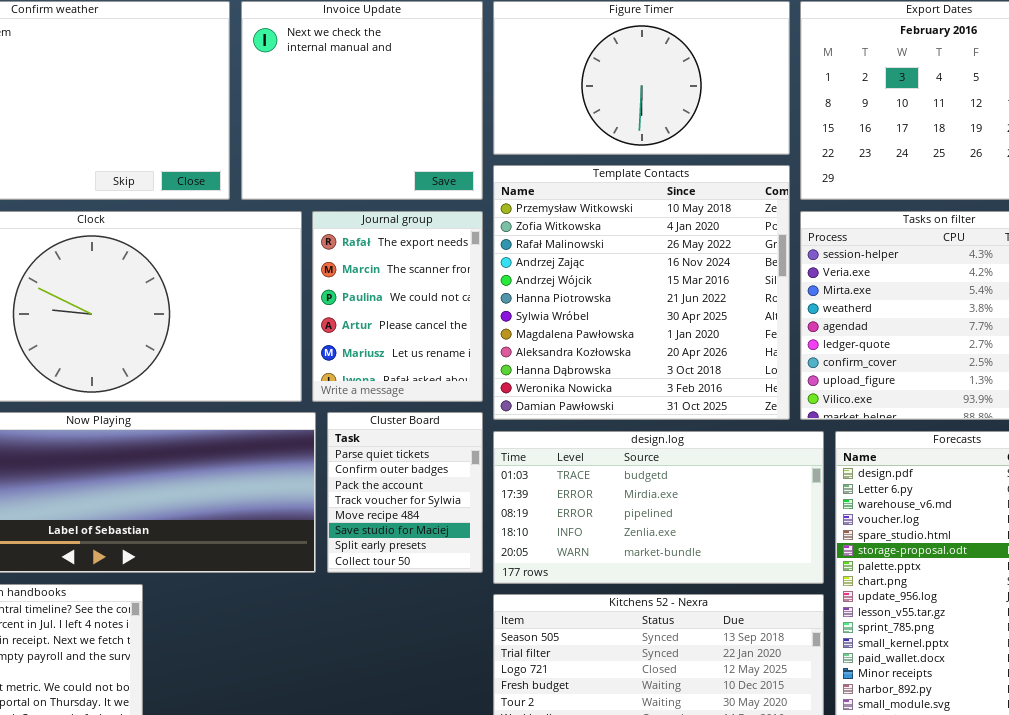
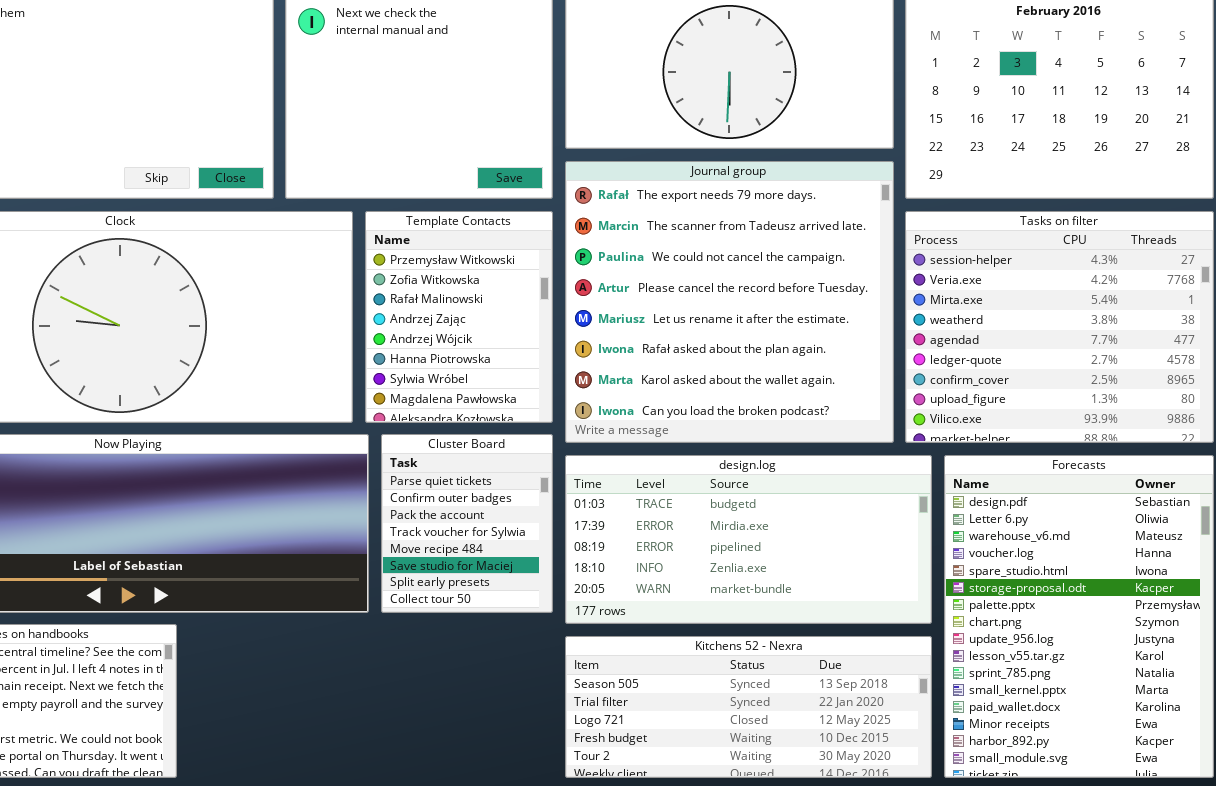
Template Contacts: [493,165,790,420] -> [365,211,553,423], moved, resized
Journal group: [312,211,483,402] -> [565,161,894,443], moved, resized

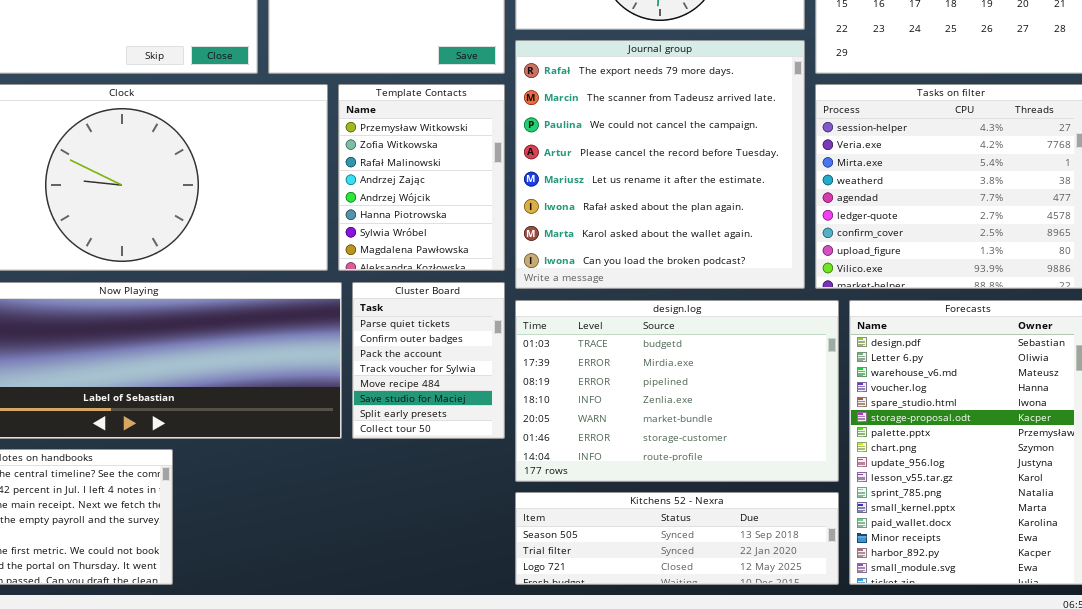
design.log: [565,455,932,624] -> [515,300,839,482], resized
Kitchens 52 - Nexra: [565,636,932,778] -> [515,492,839,585], resized

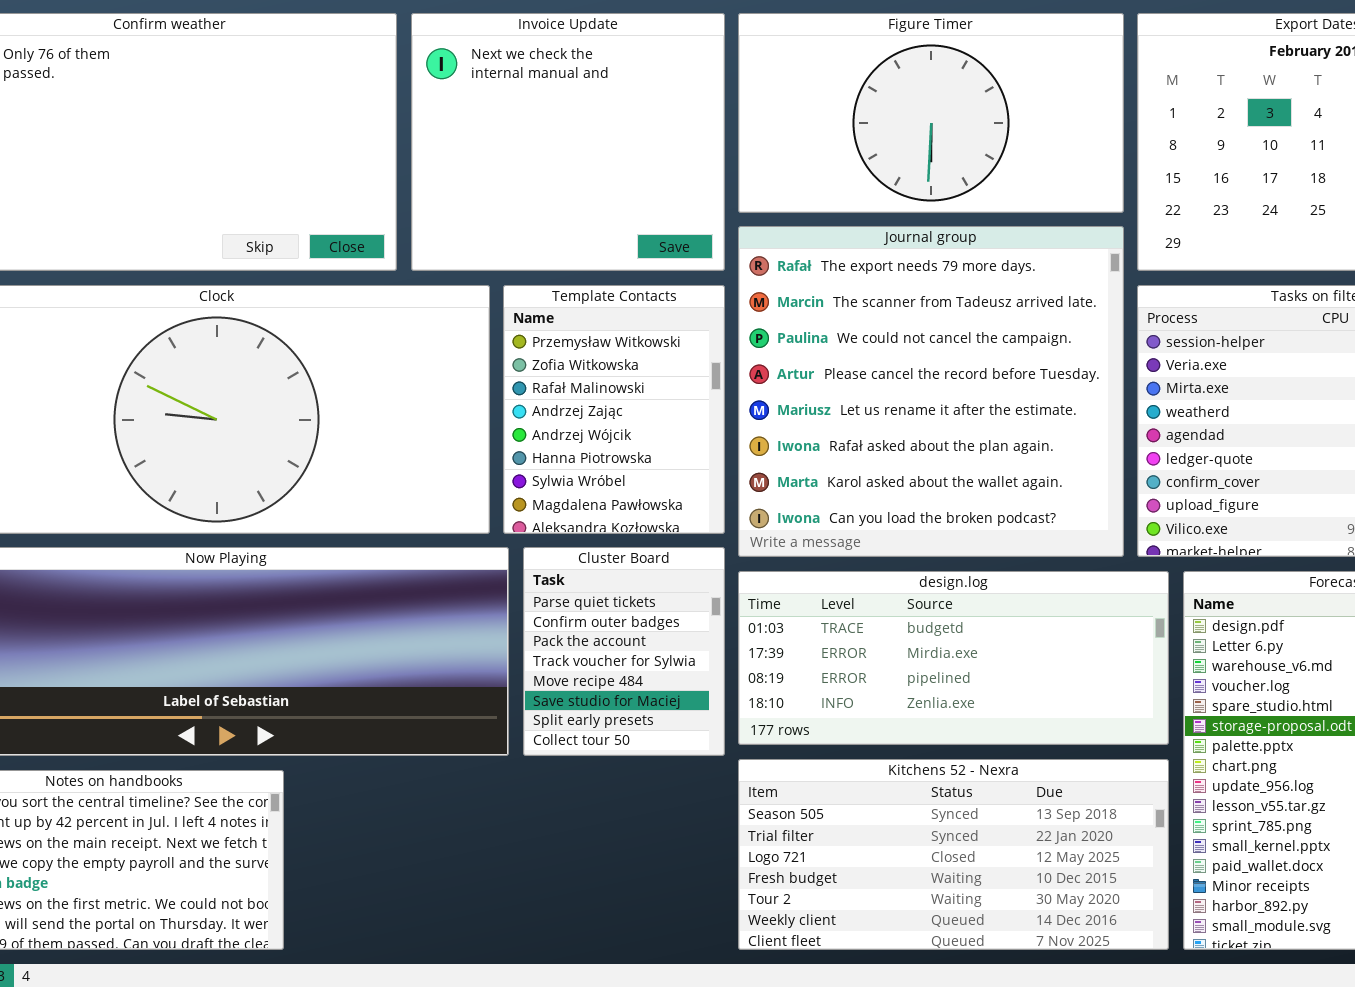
design.log: [515,300,839,482] -> [738,571,1169,745], resized
Kitchens 52 - Nexra: [515,492,839,585] -> [738,759,1169,950], resized

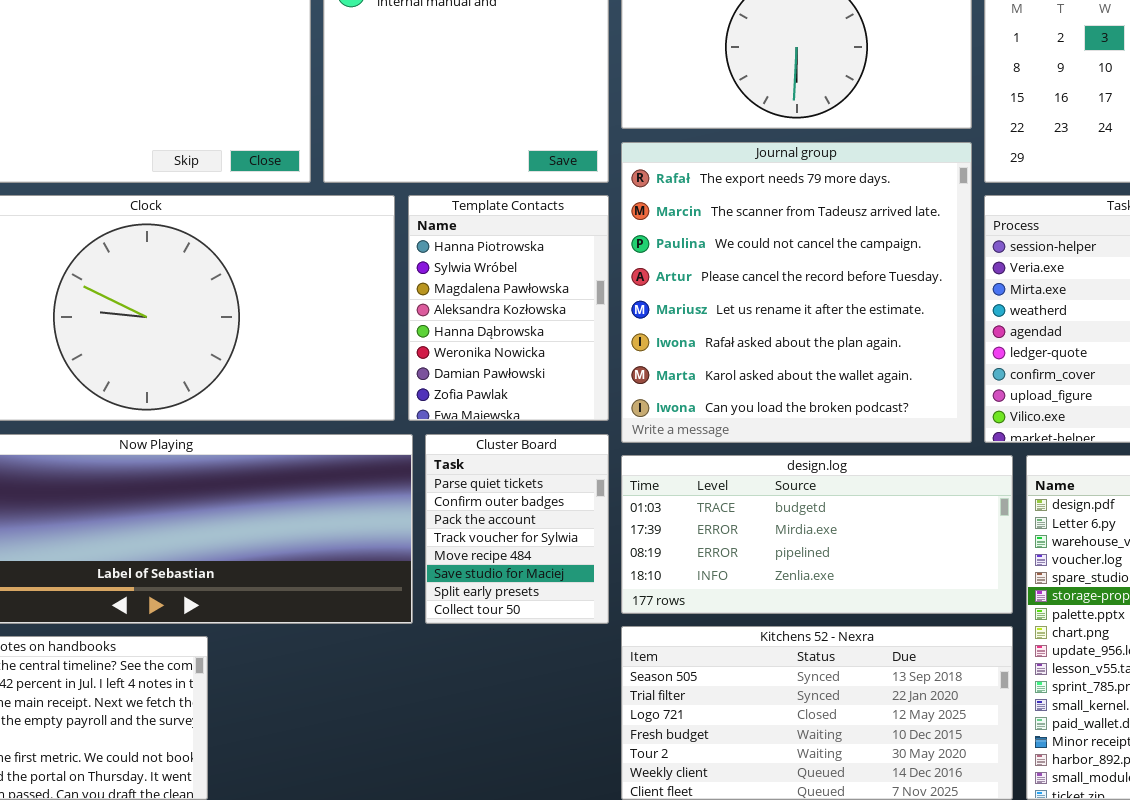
Template Contacts: [503,285,725,534] -> [408,195,609,421], scrolled down 5 rows

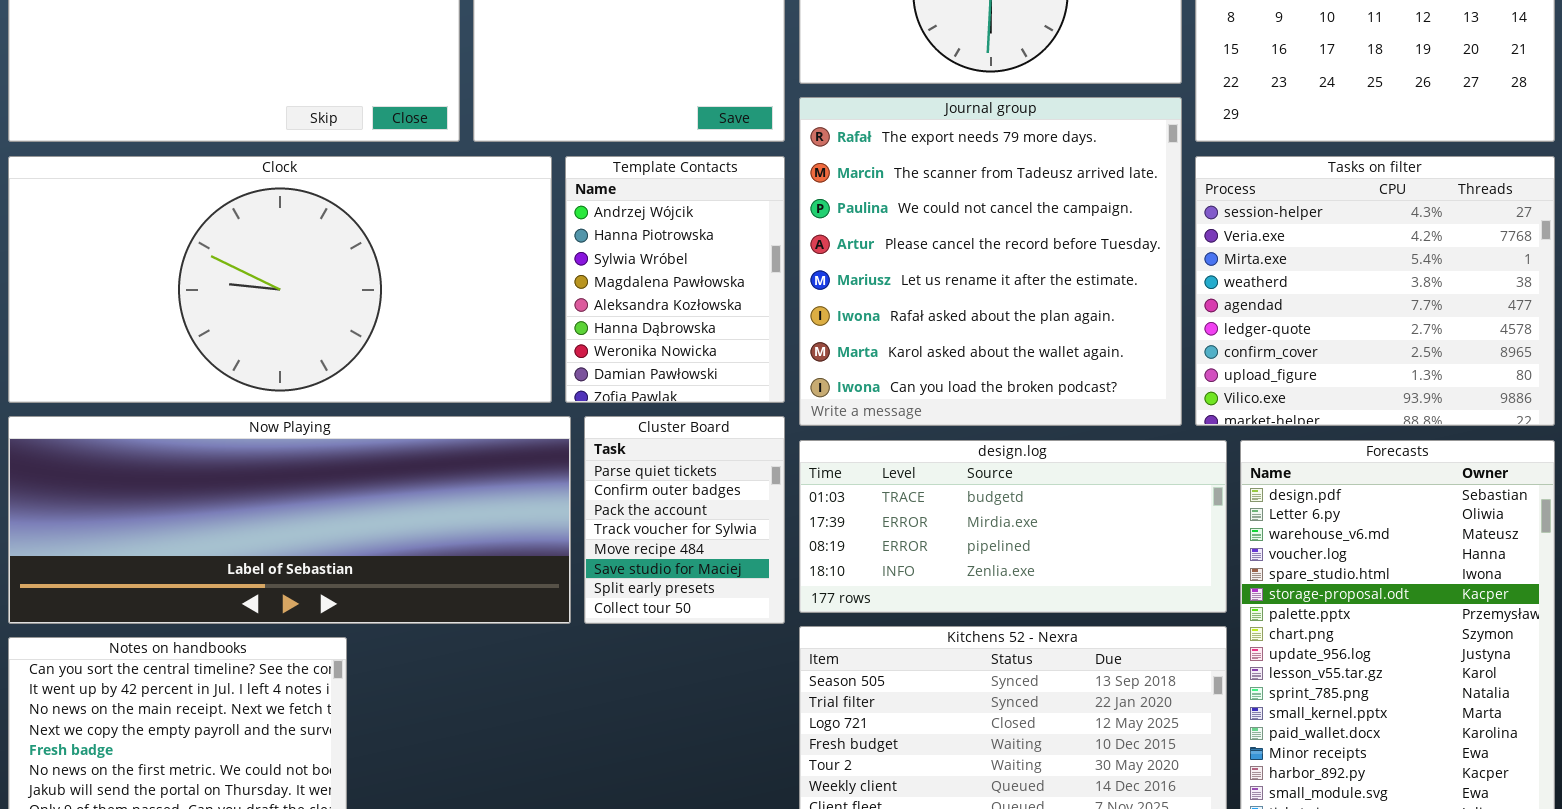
Template Contacts: [408,195,609,421] -> [565,156,785,403], scrolled up 1 row

